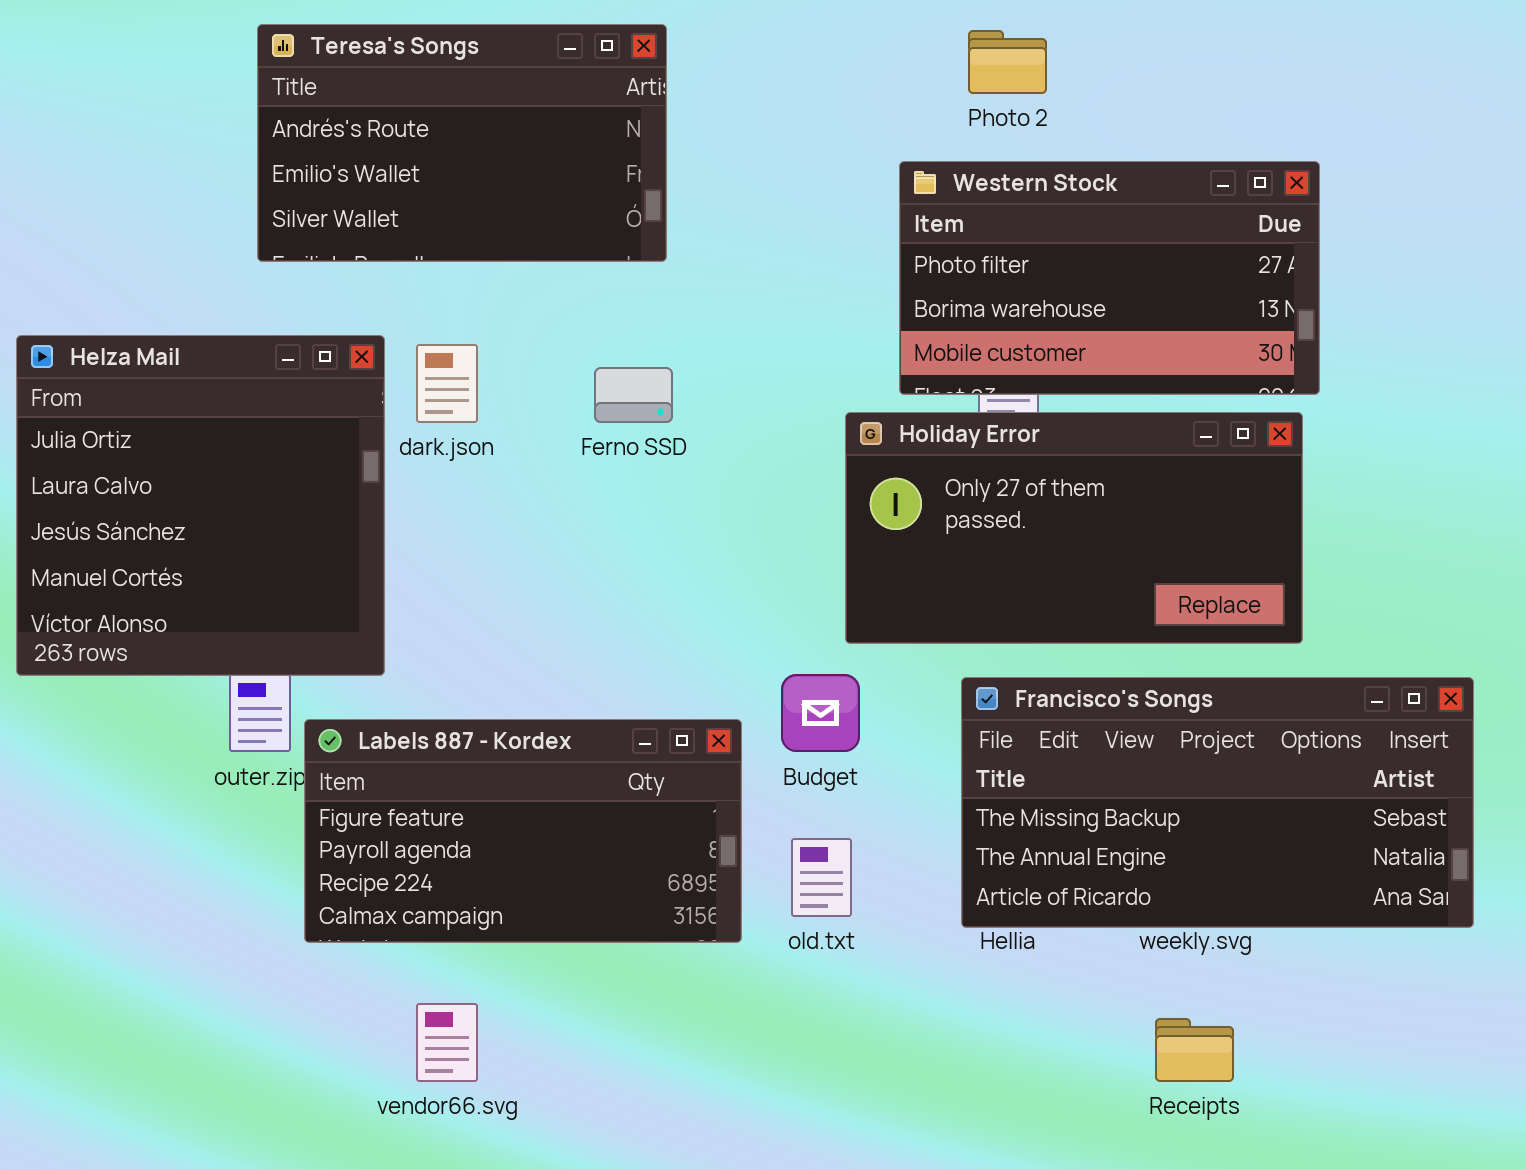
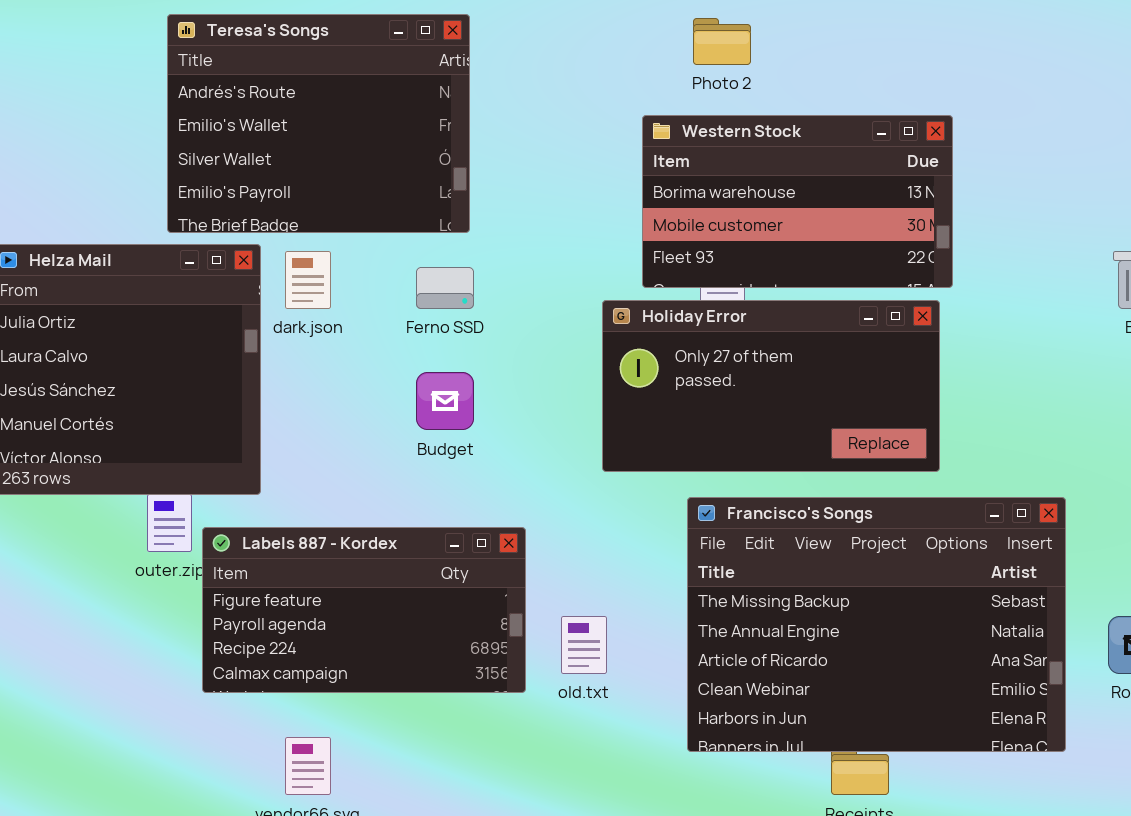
Teresa's Songs: [257,24,667,262] -> [167,14,470,233], resized
Western Stock: [899,161,1320,395] -> [642,115,953,288], scrolled down 1 row
Budget: [781,674,860,752] -> [416,372,474,430], moved
Francisco's Songs: [961,677,1474,928] -> [687,497,1066,752], resized

